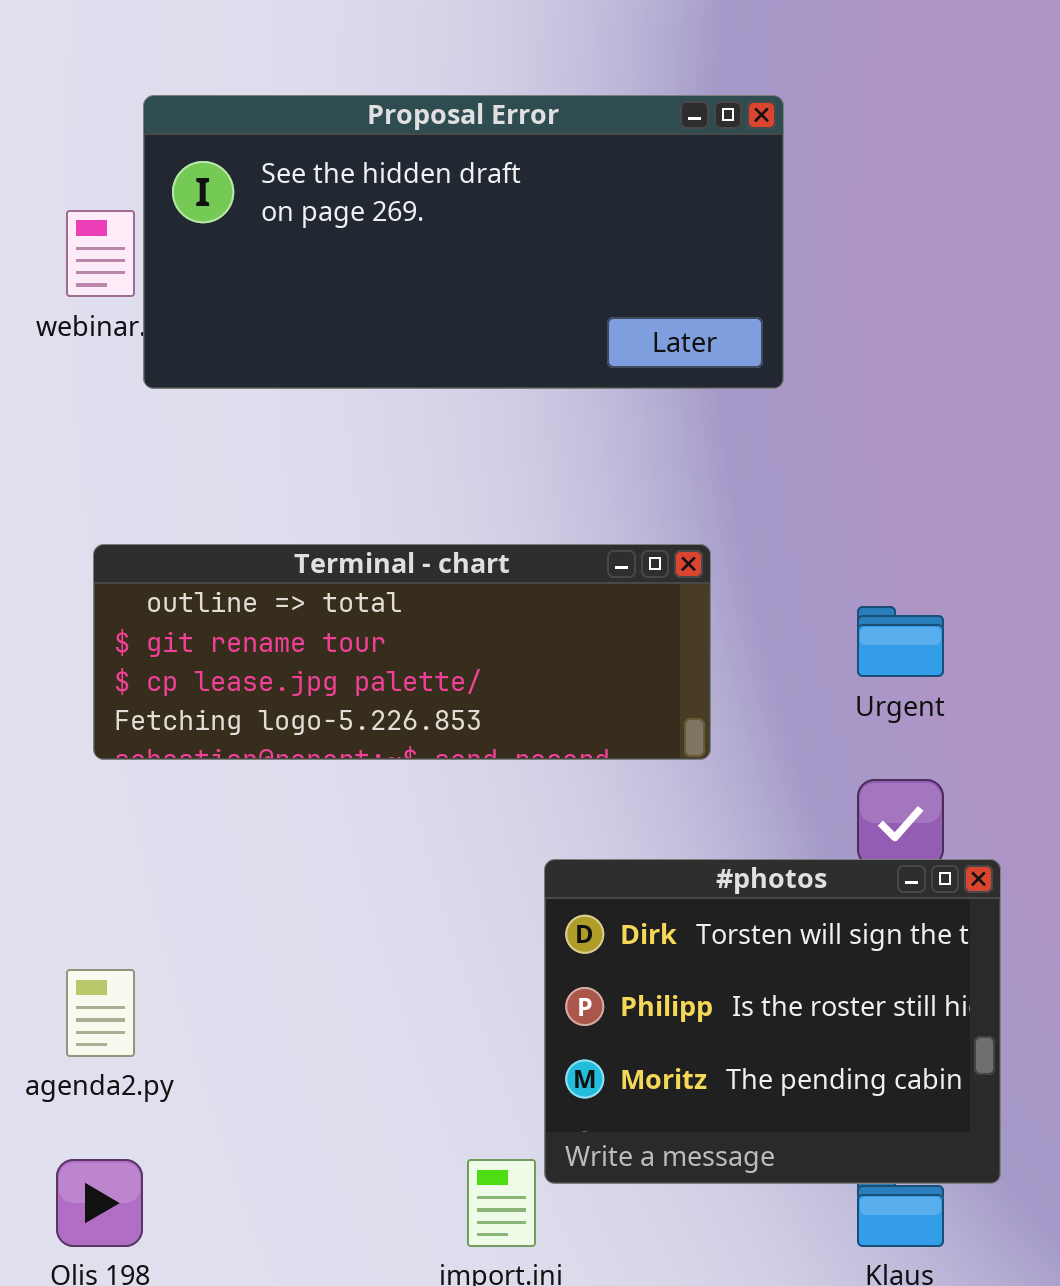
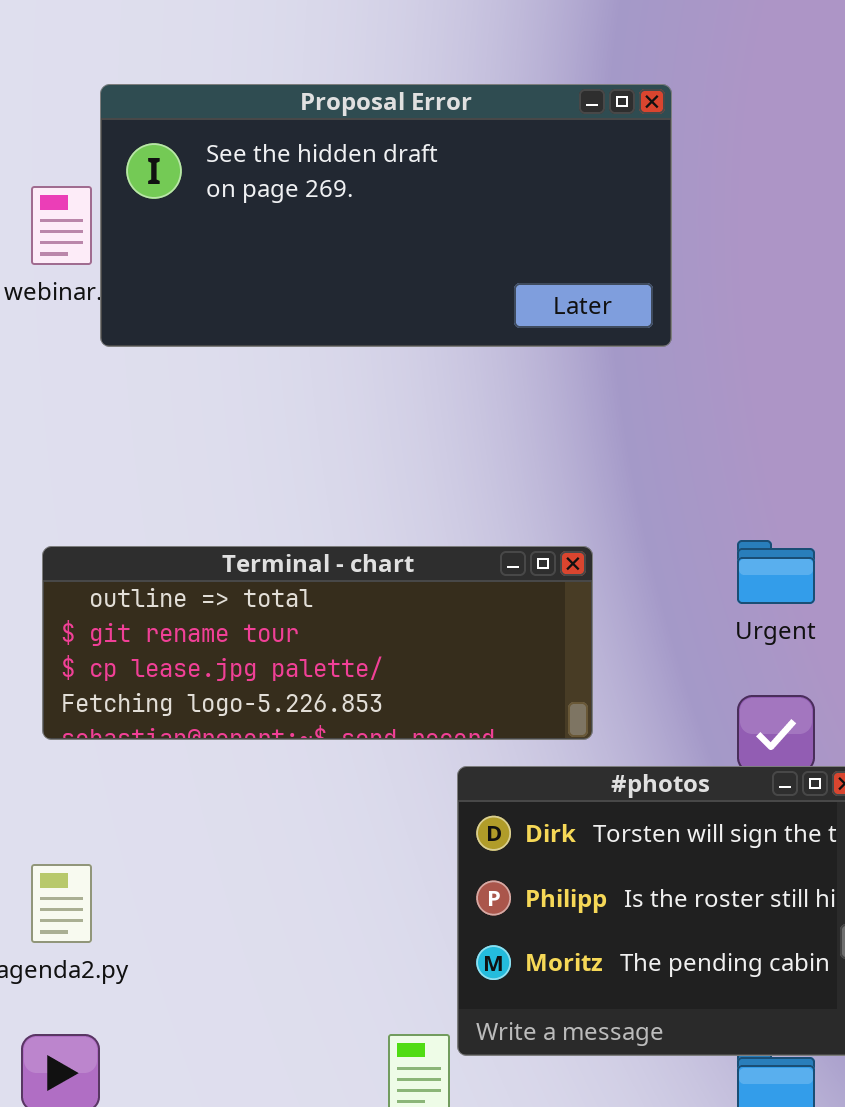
Terminal - chart: [93,544,711,760] -> [42,546,593,740], moved

